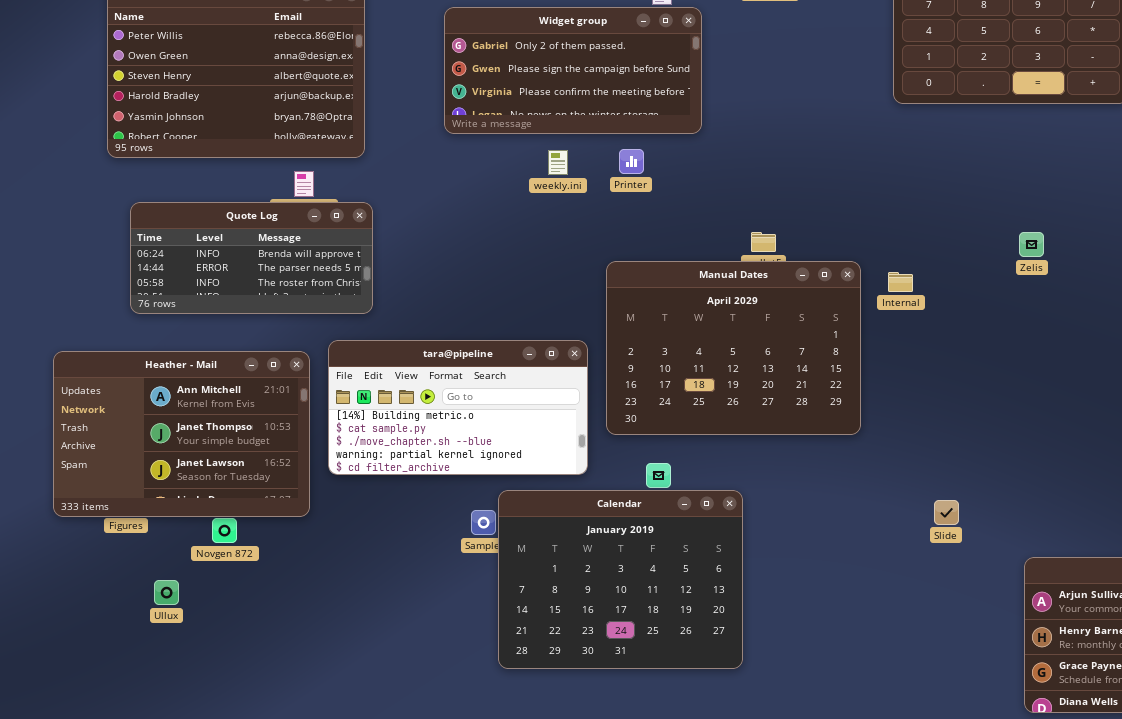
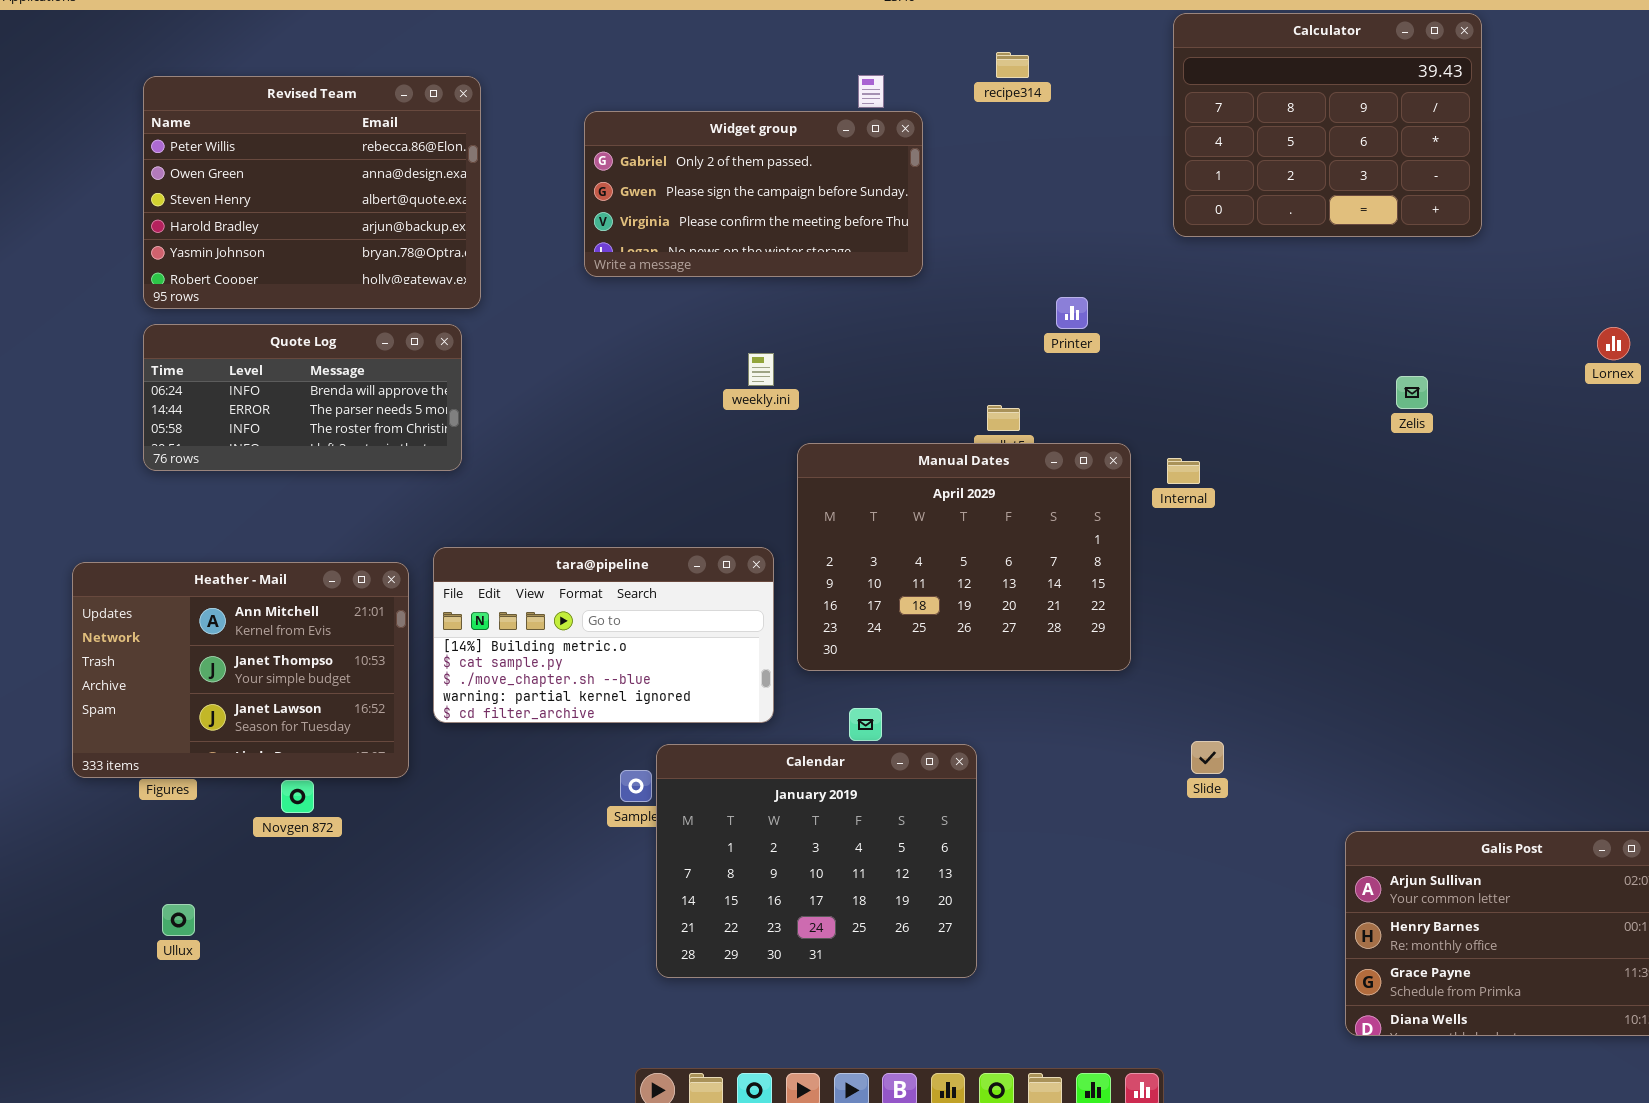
Printer: [619,149,644,174] -> [1056,297,1088,329], moved
weekly.ini: [548,150,568,175] -> [748,353,774,386], moved
Quote Log: [130,202,373,314] -> [143,324,462,471], moved
Zelis: [1019,232,1044,257] -> [1396,376,1428,409], moved
Slide: [934,500,959,525] -> [1191,741,1224,774], moved
Ullux: [154,580,179,605] -> [162,904,195,936], moved

